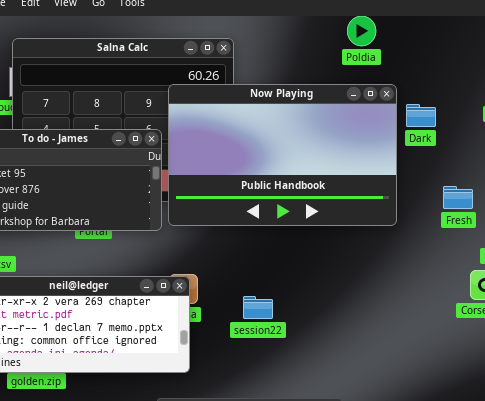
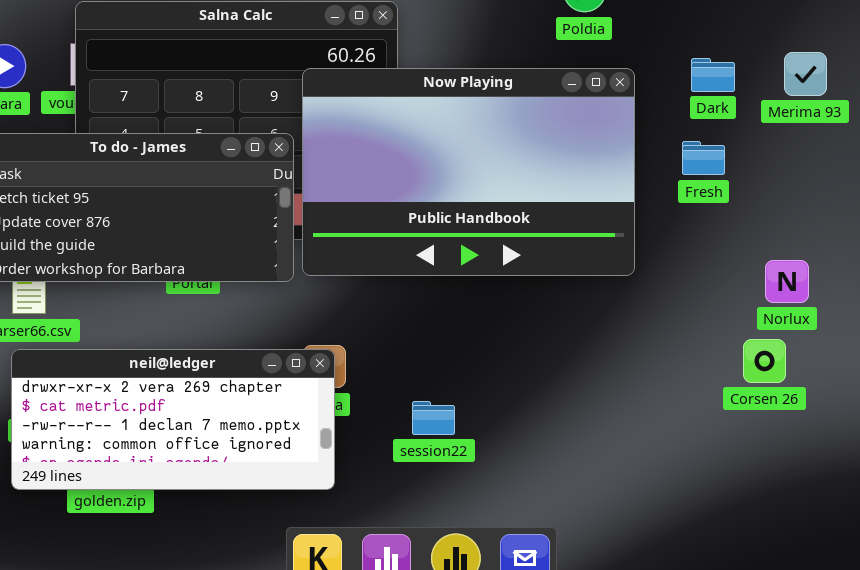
Dark: [406,104,436,127] -> [691,58,735,92], moved
Fresh: [443,186,473,209] -> [682,141,725,175], moved
session22: [243,296,273,319] -> [412,401,455,435], moved

